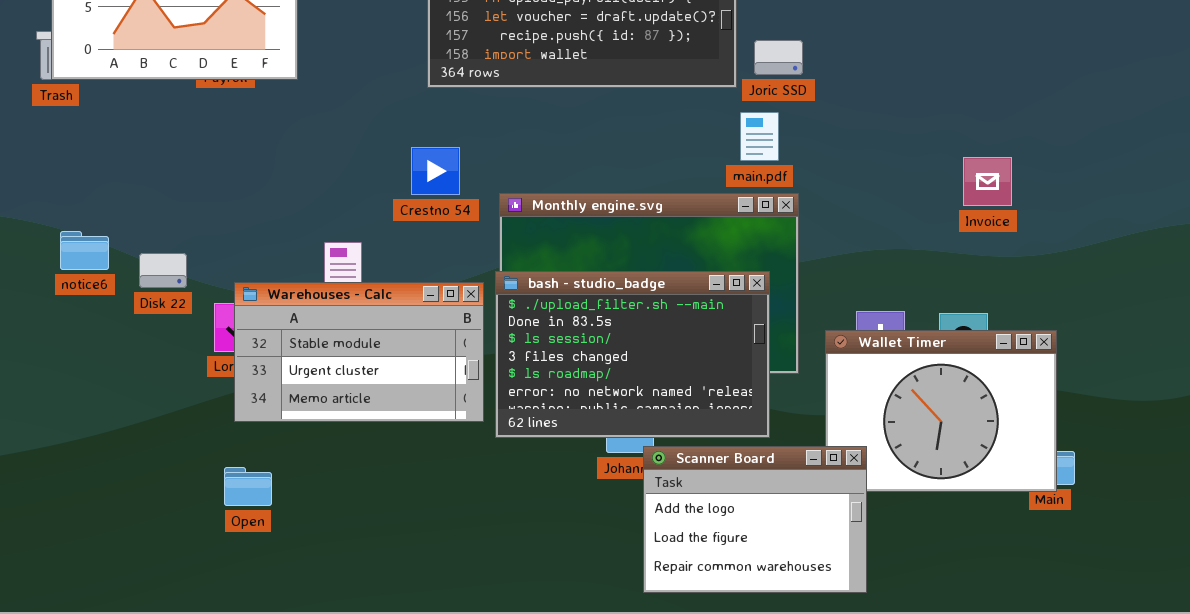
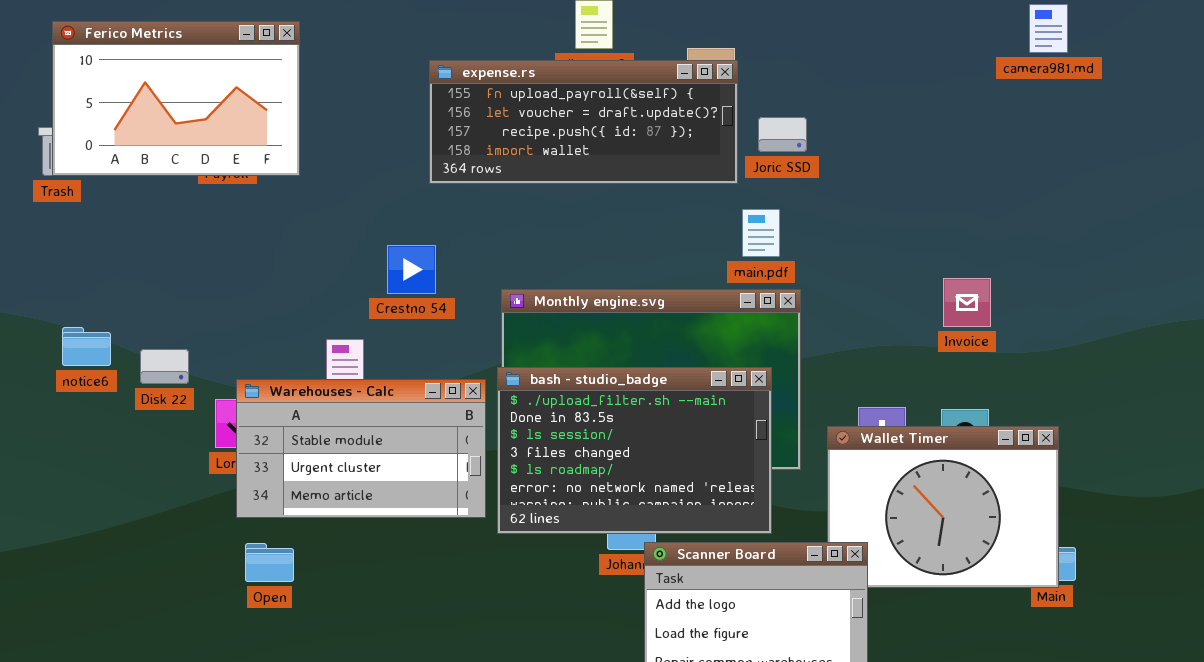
Joric SSD: [754,40,803,75] -> [758,117,807,152], moved
Crestno 54: [411,147,460,195] -> [387,245,436,294], moved
Invoice: [963,157,1012,206] -> [943,278,991,327], moved
Open: [224,467,272,506] -> [245,543,294,582], moved

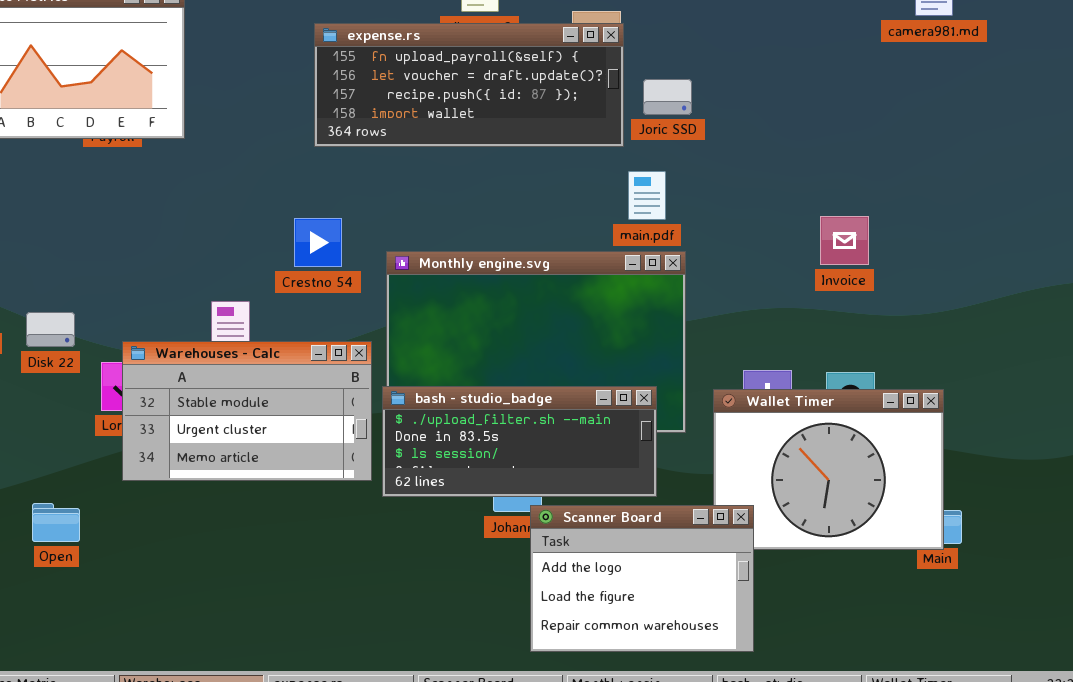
Crestno 54: [387,245,436,294] -> [294,218,342,267], moved
Invoice: [943,278,991,327] -> [820,216,869,265], moved
bash - studio_badge: [497,367,772,534] -> [382,386,657,497], resized
Open: [245,543,294,582] -> [32,503,80,542], moved

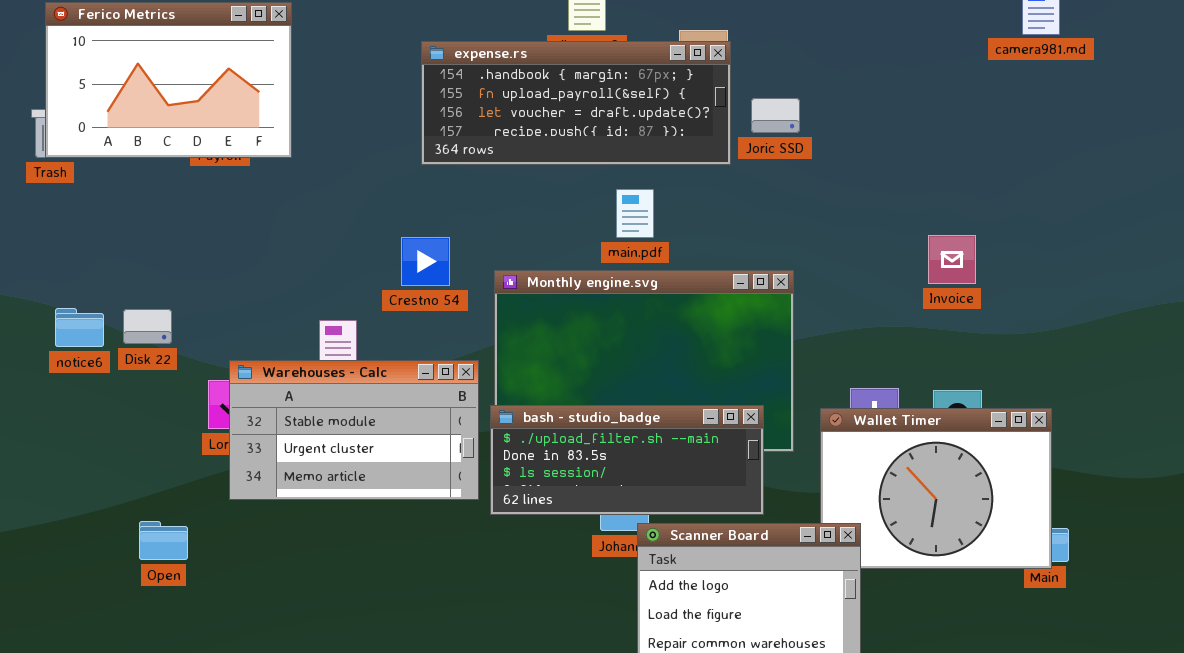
expense.rs: [314,23,624,147] -> [421,41,731,165], scrolled up 1 row
main.pdf: [628,171,666,220] -> [616,189,654,238], moved
Disk 22: [26,312,75,347] -> [123,309,172,344], moved

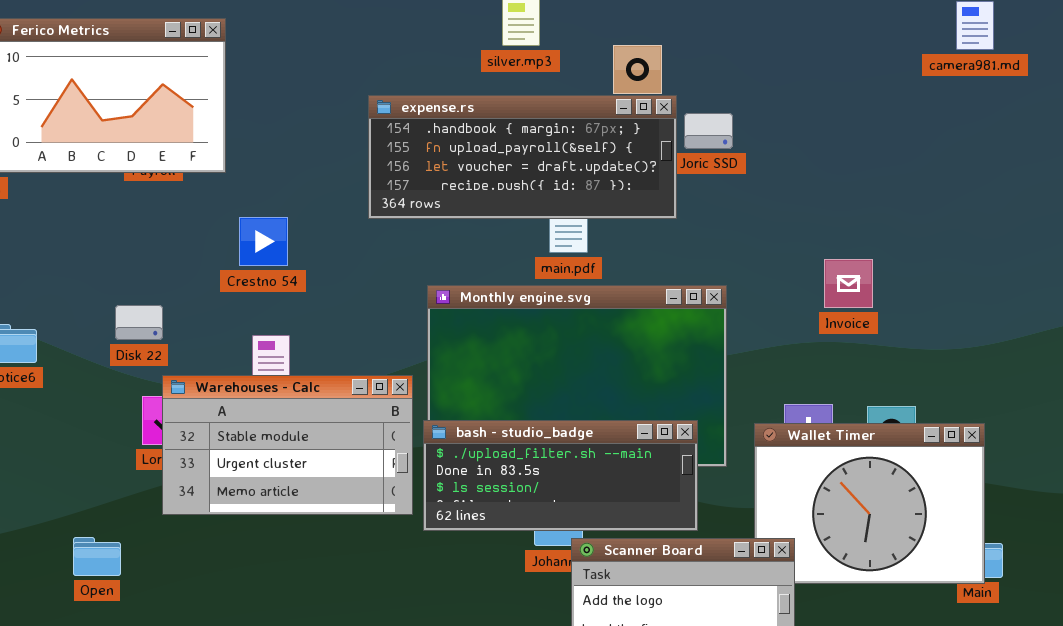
expense.rs: [421,41,731,165] -> [368,95,677,219], moved
Invoice: [928,235,976,284] -> [824,259,873,308], moved
Crestno 54: [401,237,450,286] -> [239,217,288,266], moved
Disk 22: [123,309,172,344] -> [115,305,163,340], moved

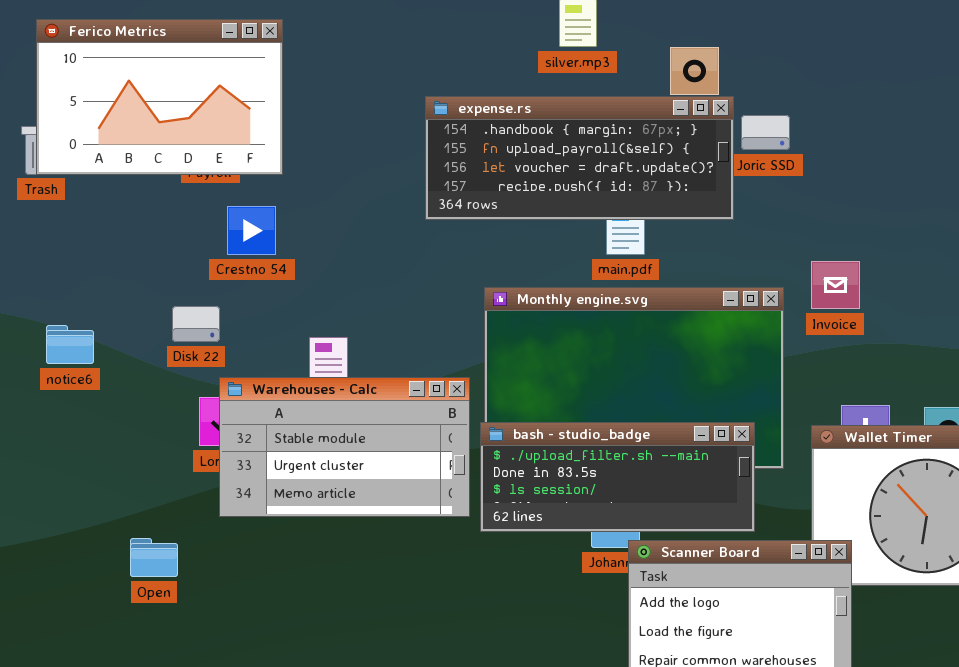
Crestno 54: [239,217,288,266] -> [227,206,276,255], moved
Invoice: [824,259,873,308] -> [811,261,860,309], moved

